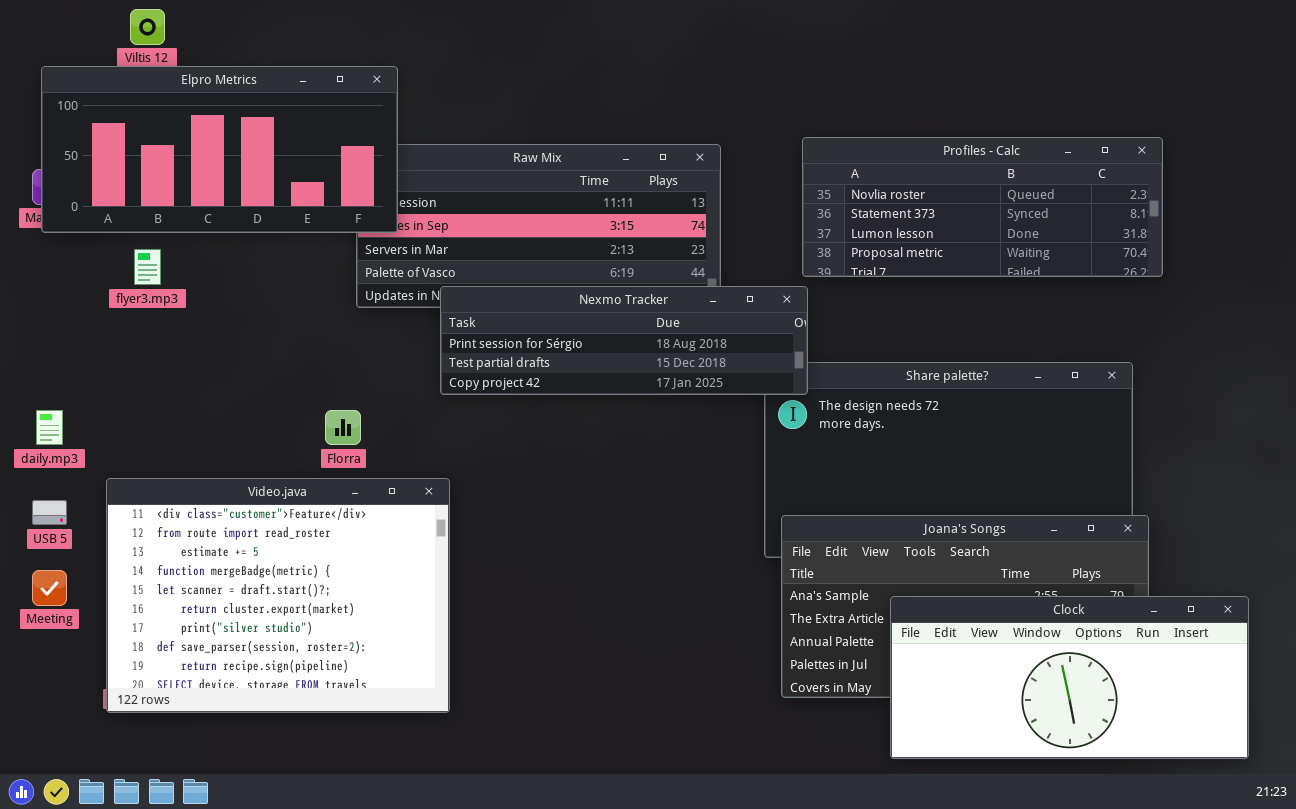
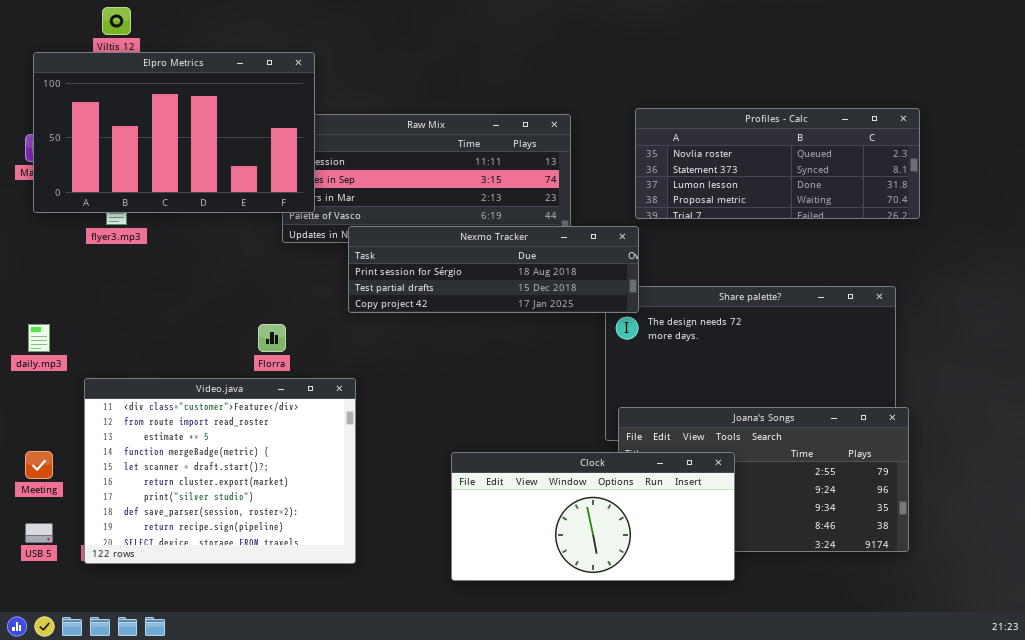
Elpro Metrics: [41,66,398,233] -> [33,52,315,213], resized
USB 5: [32,500,67,525] -> [25,523,53,543], moved
Clock: [890,596,1249,759] -> [451,452,735,581], moved

